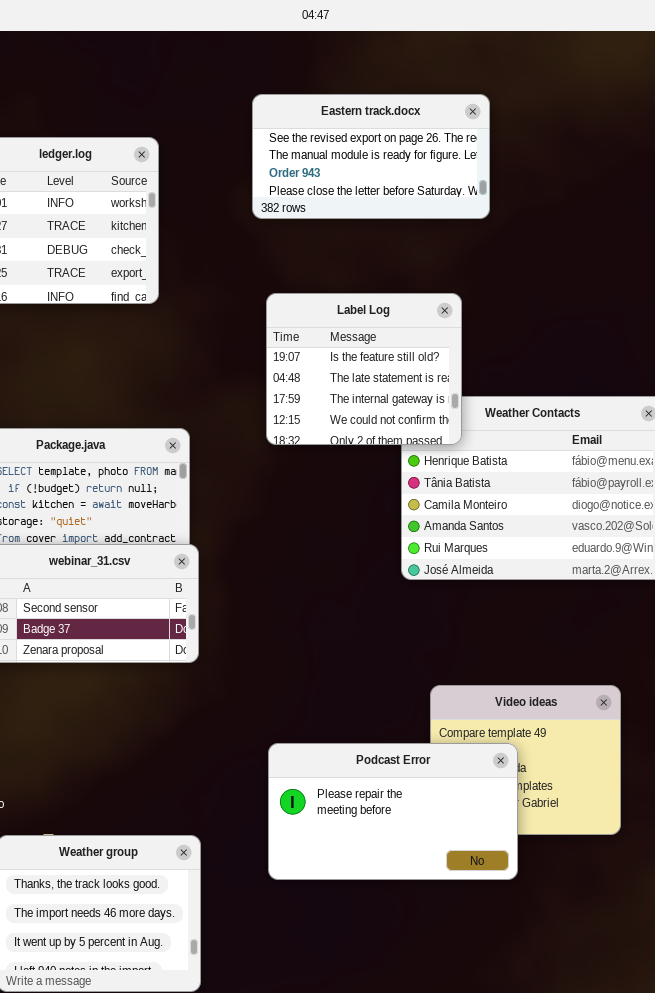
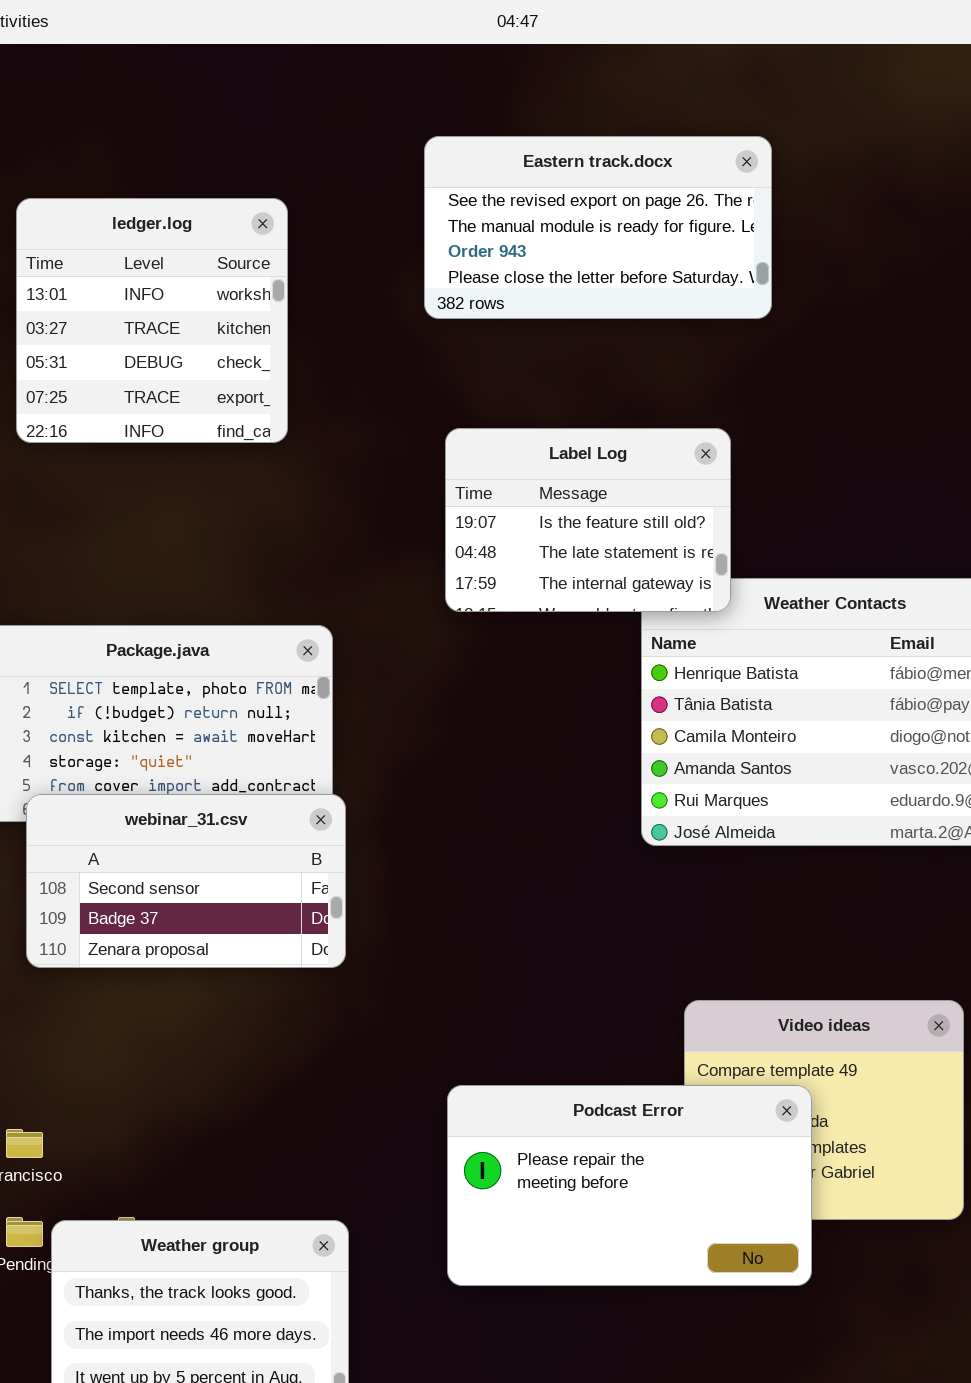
Label Log: [266,293,462,445] -> [445,428,731,612], resized

